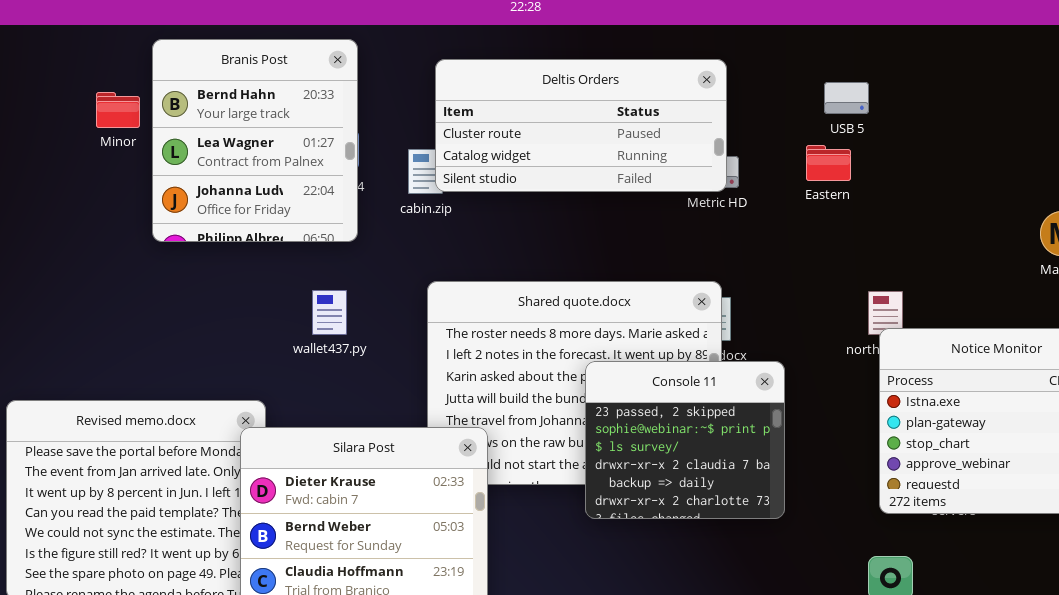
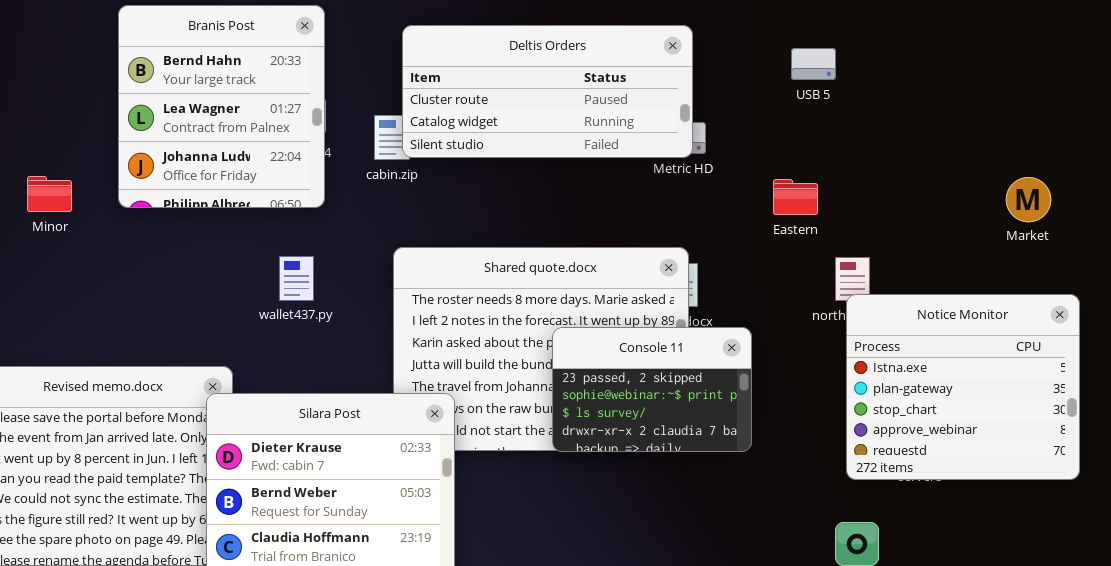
Minor: [96,92,140,128] -> [27,176,72,212], moved
Eastern: [806,145,851,181] -> [773,179,818,215], moved
Console 11: [585,361,785,519] -> [552,327,752,452], resized

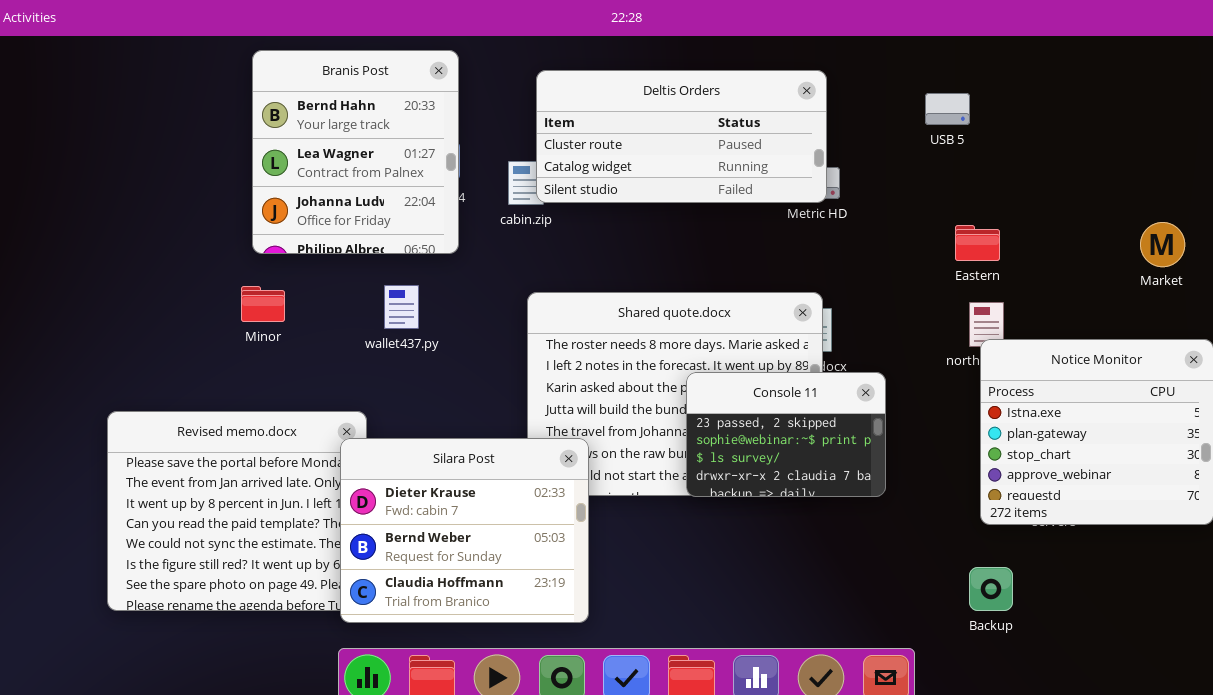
Minor: [27,176,72,212] -> [241,286,285,322], moved
Eastern: [773,179,818,215] -> [955,225,1000,261], moved
wallet437.py: [279,256,314,301] -> [384,285,419,329], moved

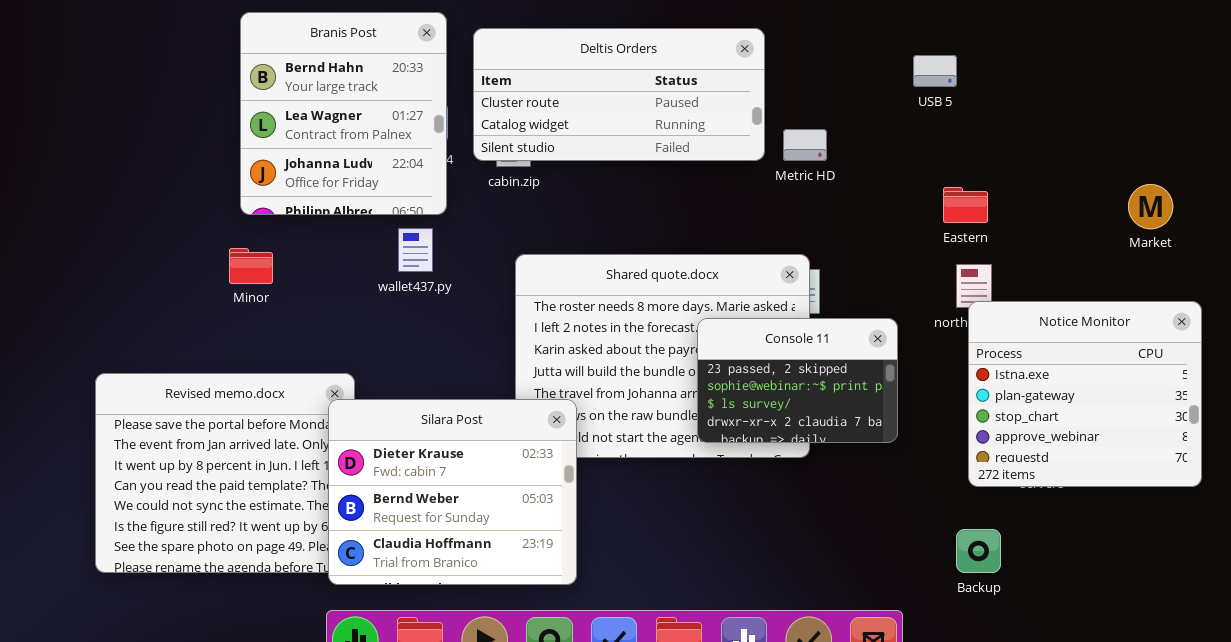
Deltis Orders: [536,70,827,203] -> [473,28,765,161], moved
wallet437.py: [384,285,419,329] -> [398,228,433,272], moved
Console 11: [686,372,886,497] -> [697,318,898,443], moved

